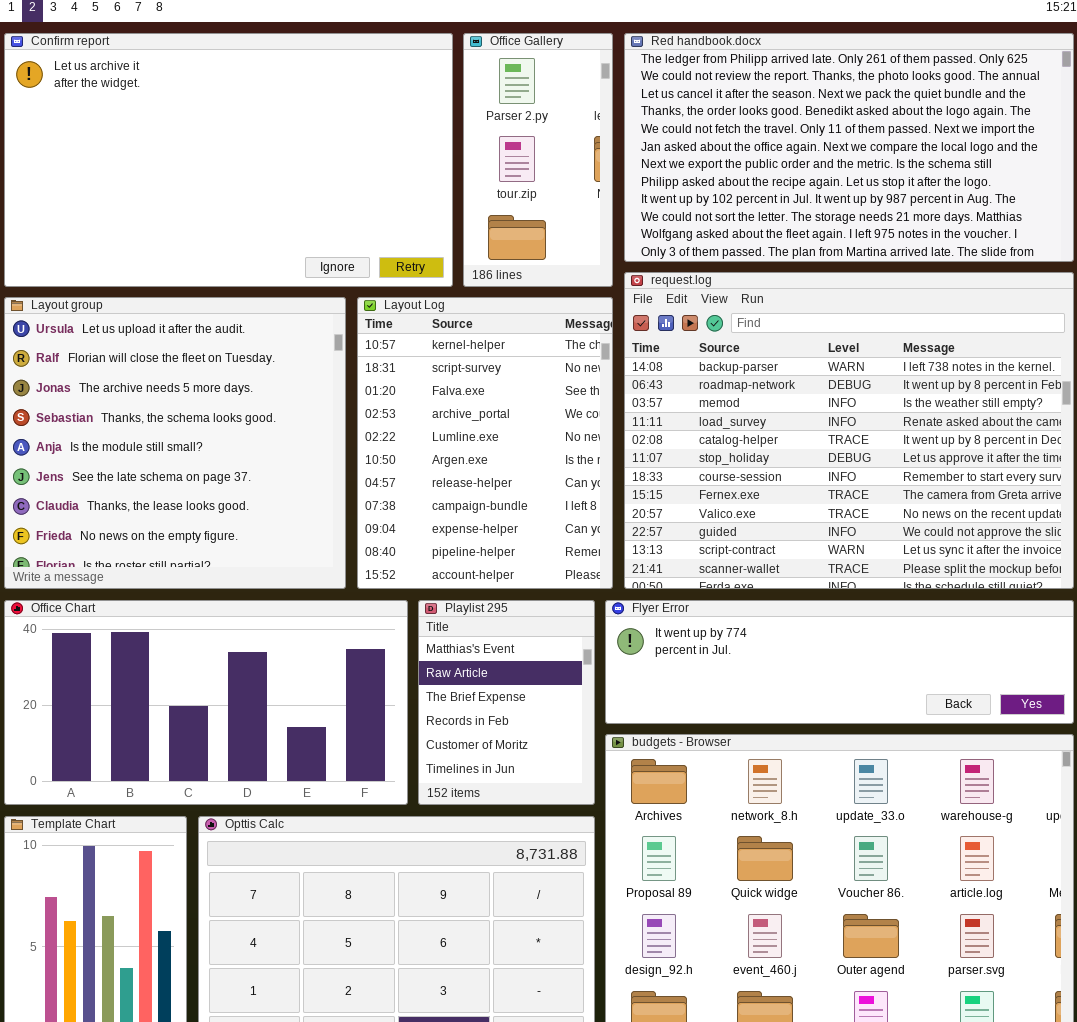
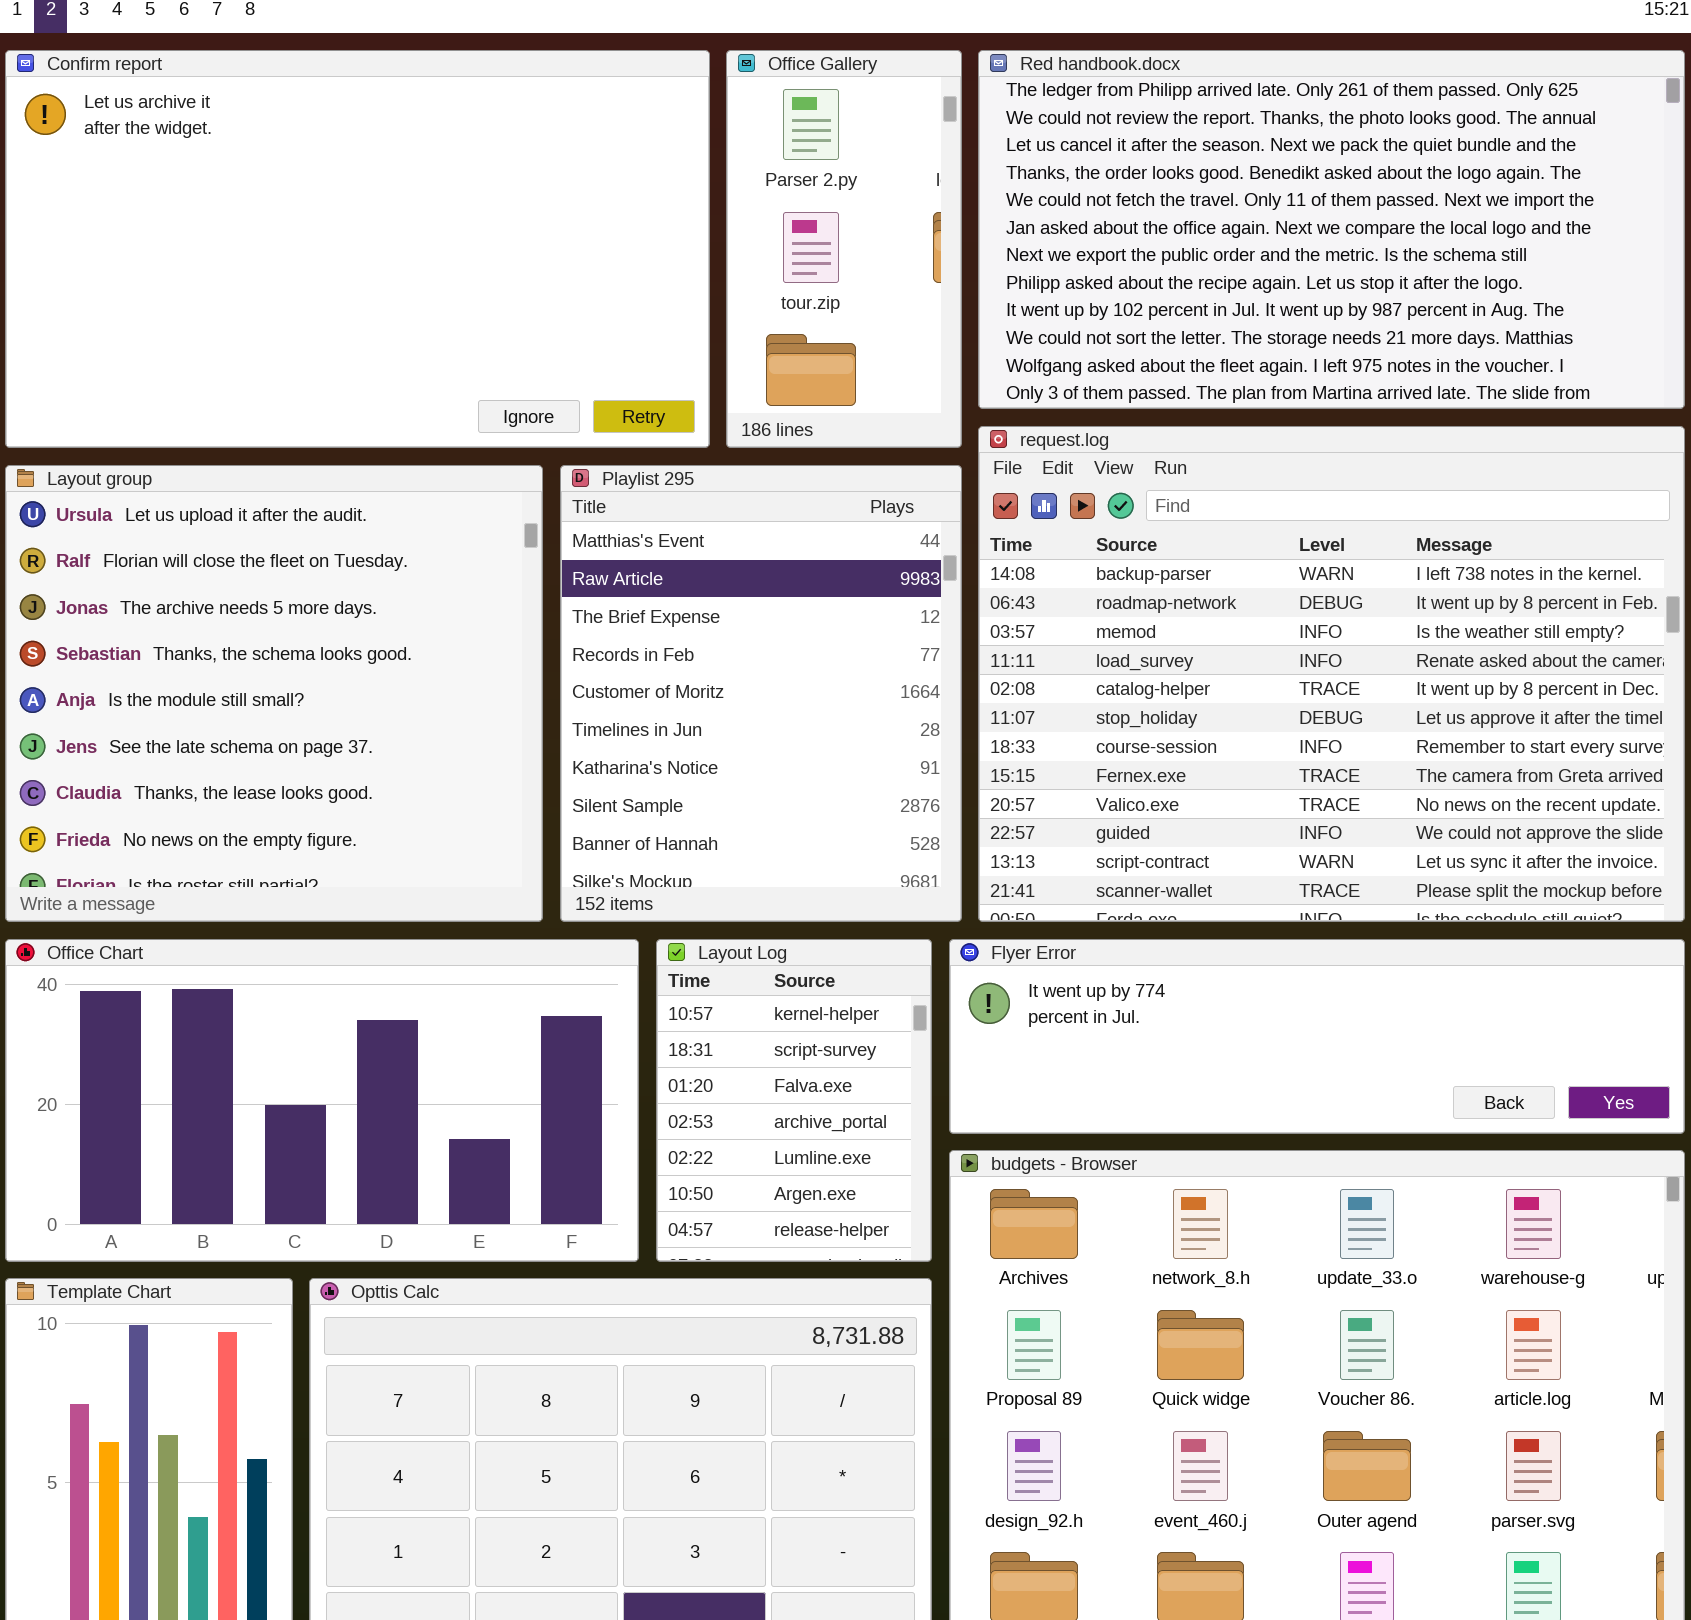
Layout Log: [357,297,613,589] -> [656,939,932,1262], moved, resized
Playlist 295: [418,600,595,805] -> [560,465,962,922], moved, resized

